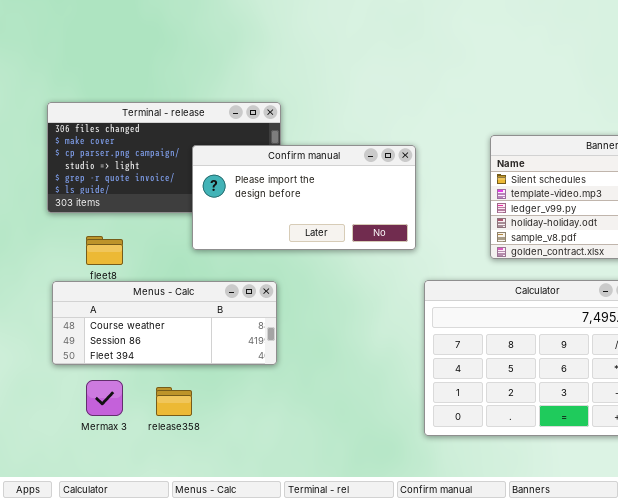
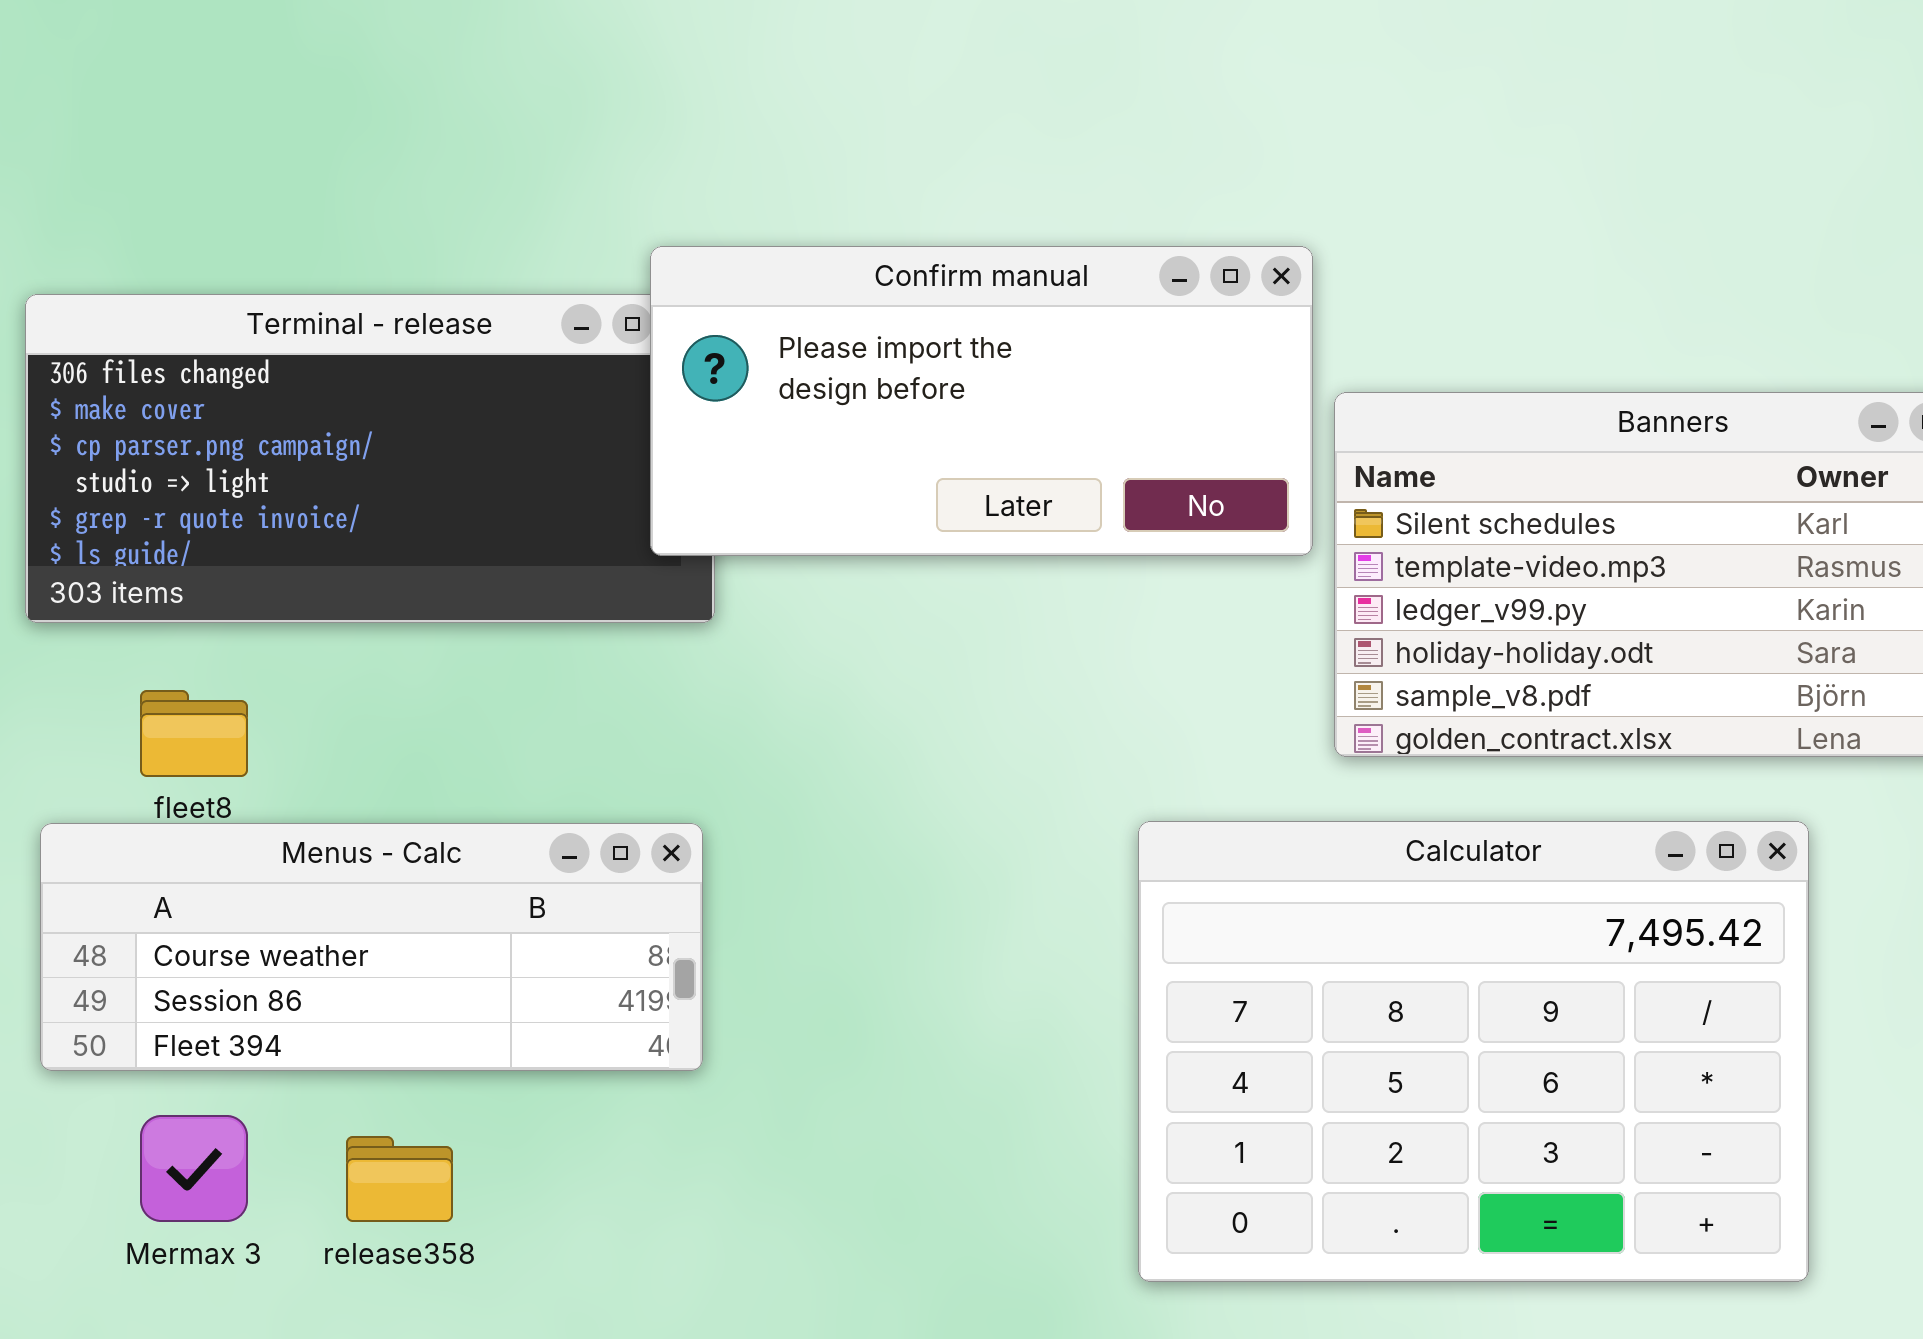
Confirm manual: [192,145,416,250] -> [650,246,1313,556], moved

